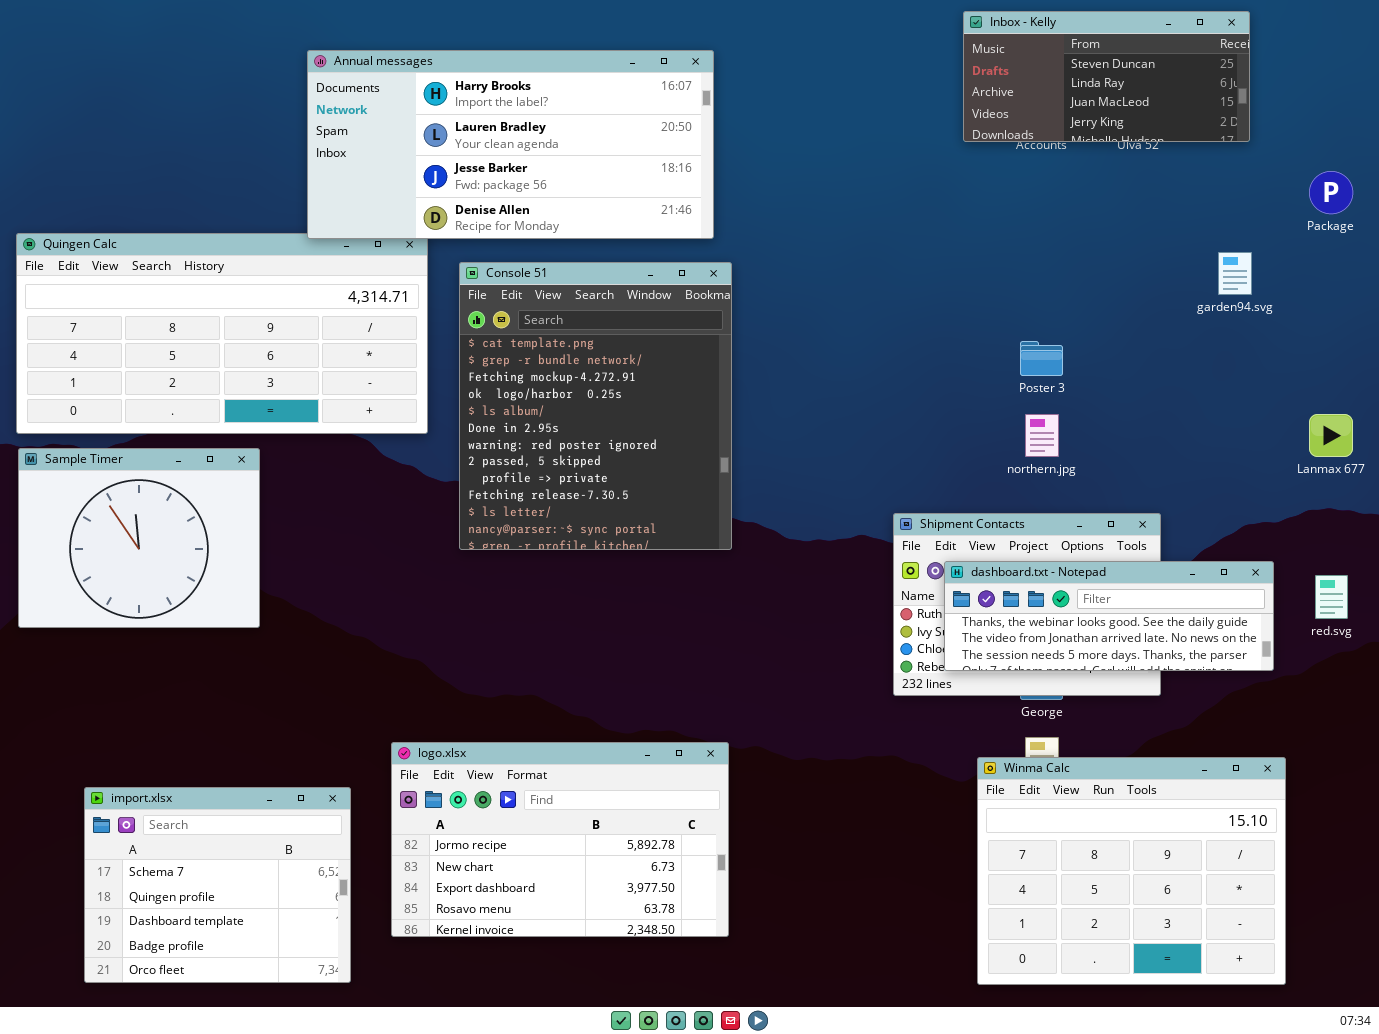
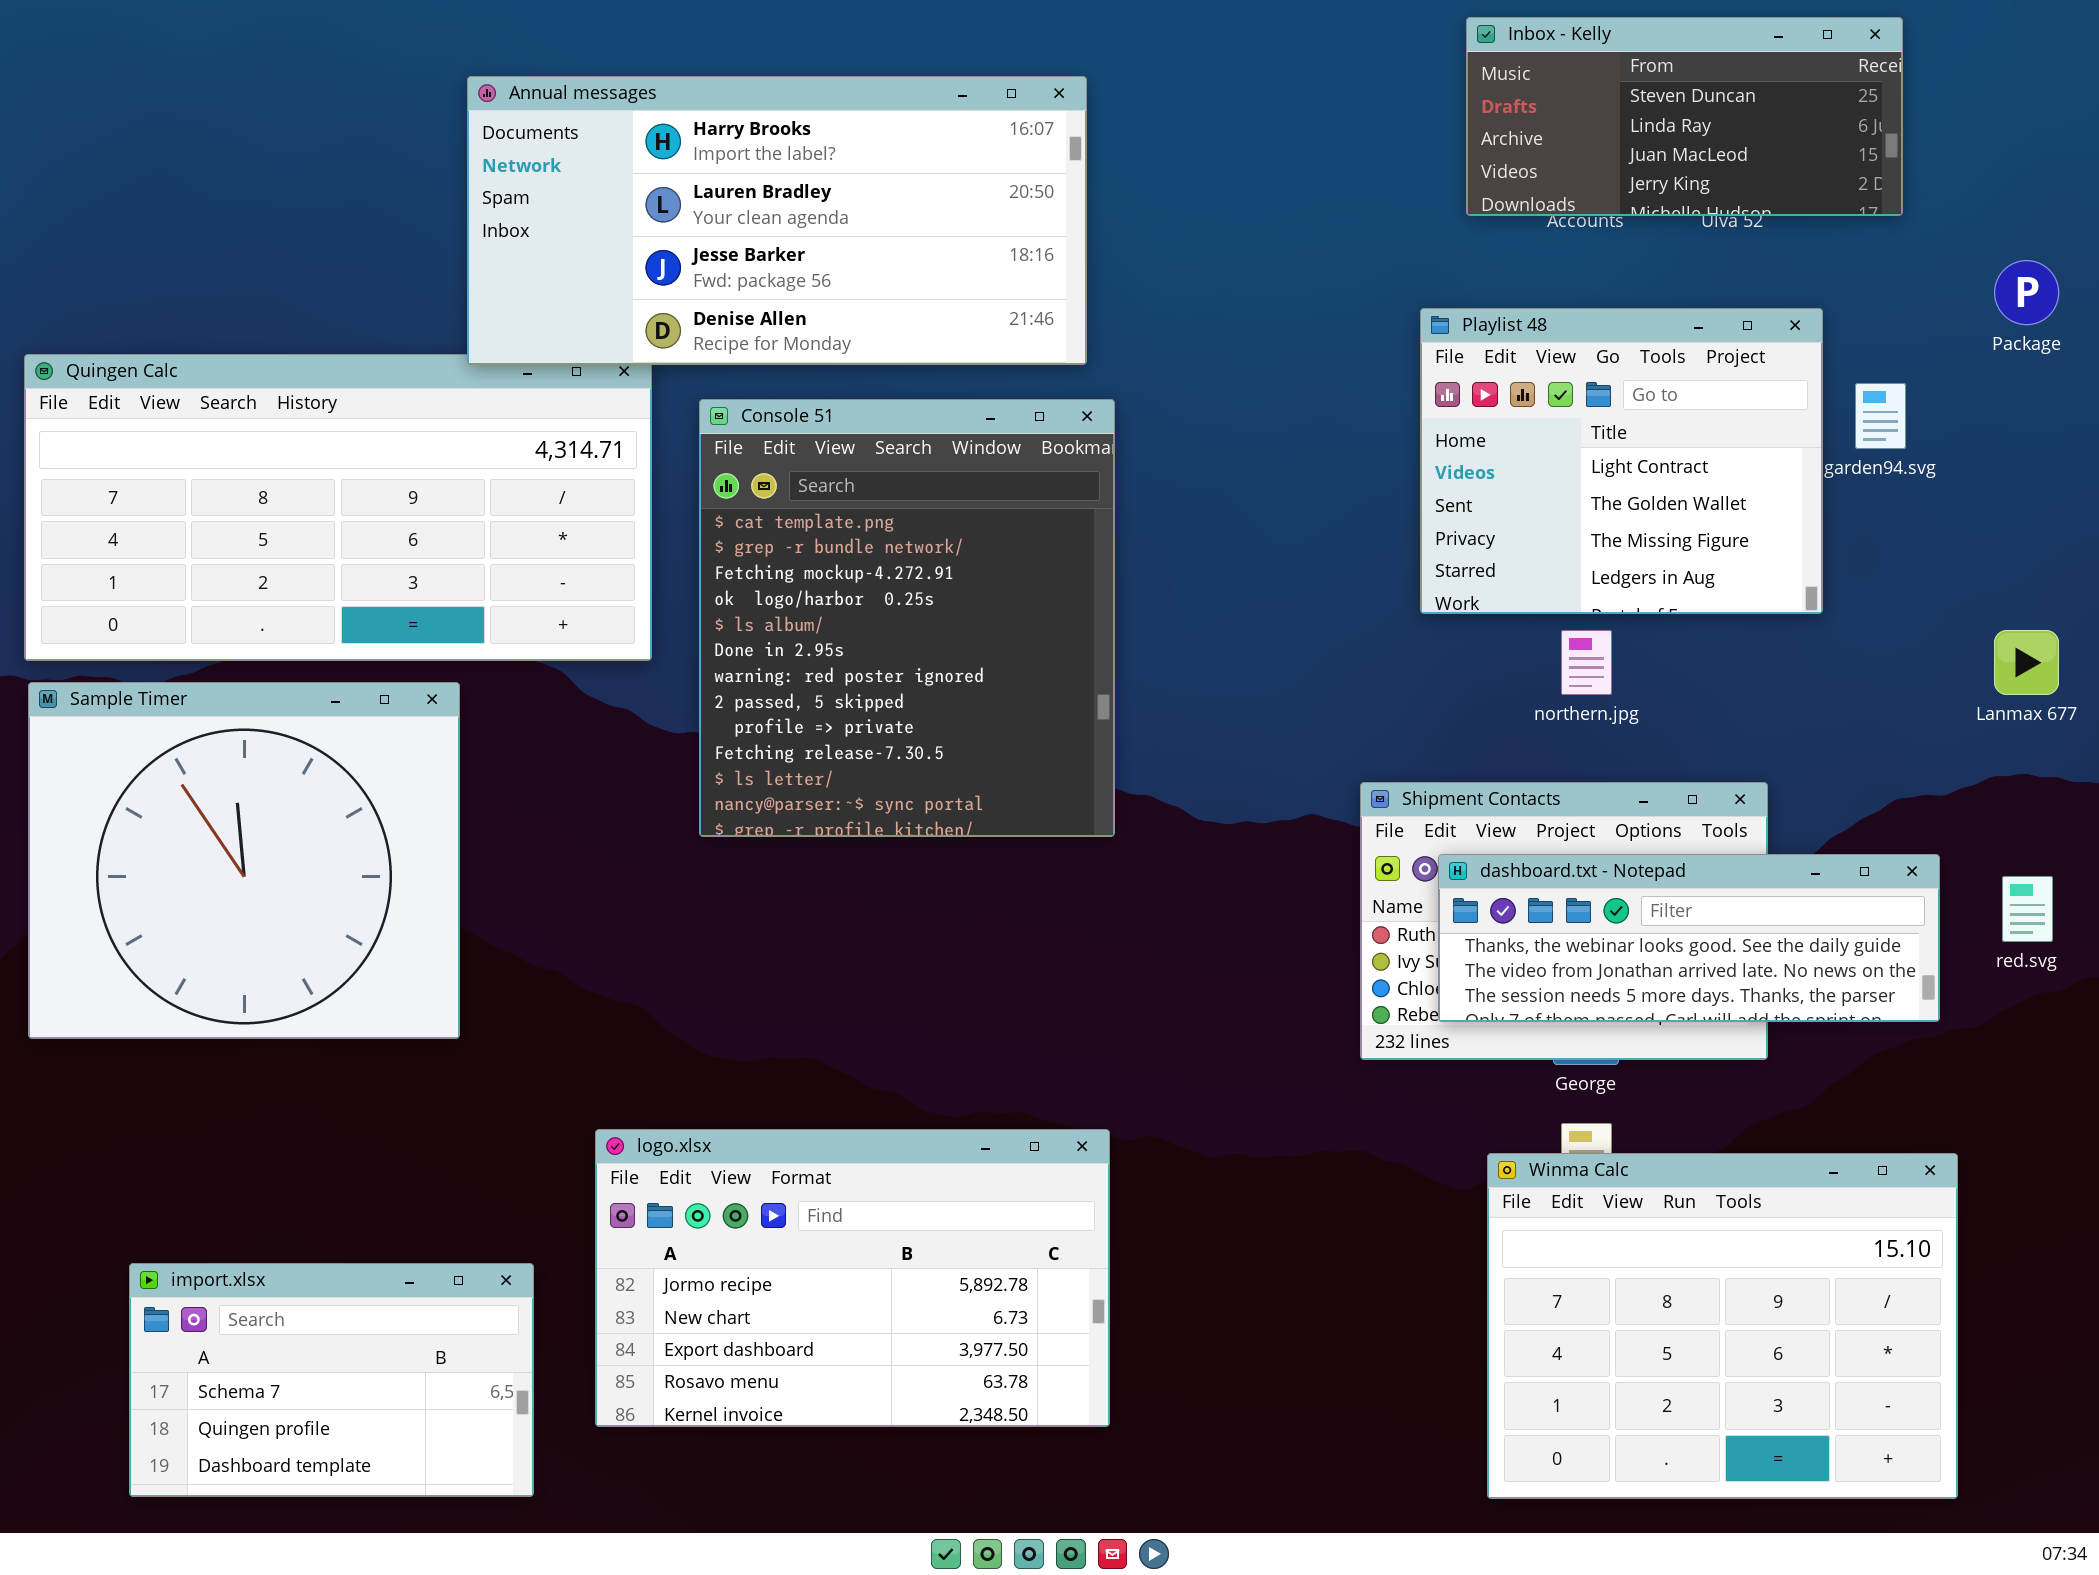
Playlist 48: none -> [1420,308,1823,614], opened
Sample Timer: [18,448,260,628] -> [28,682,460,1039], resized
import.xlsx: [84,787,351,983] -> [129,1263,534,1497], resized

